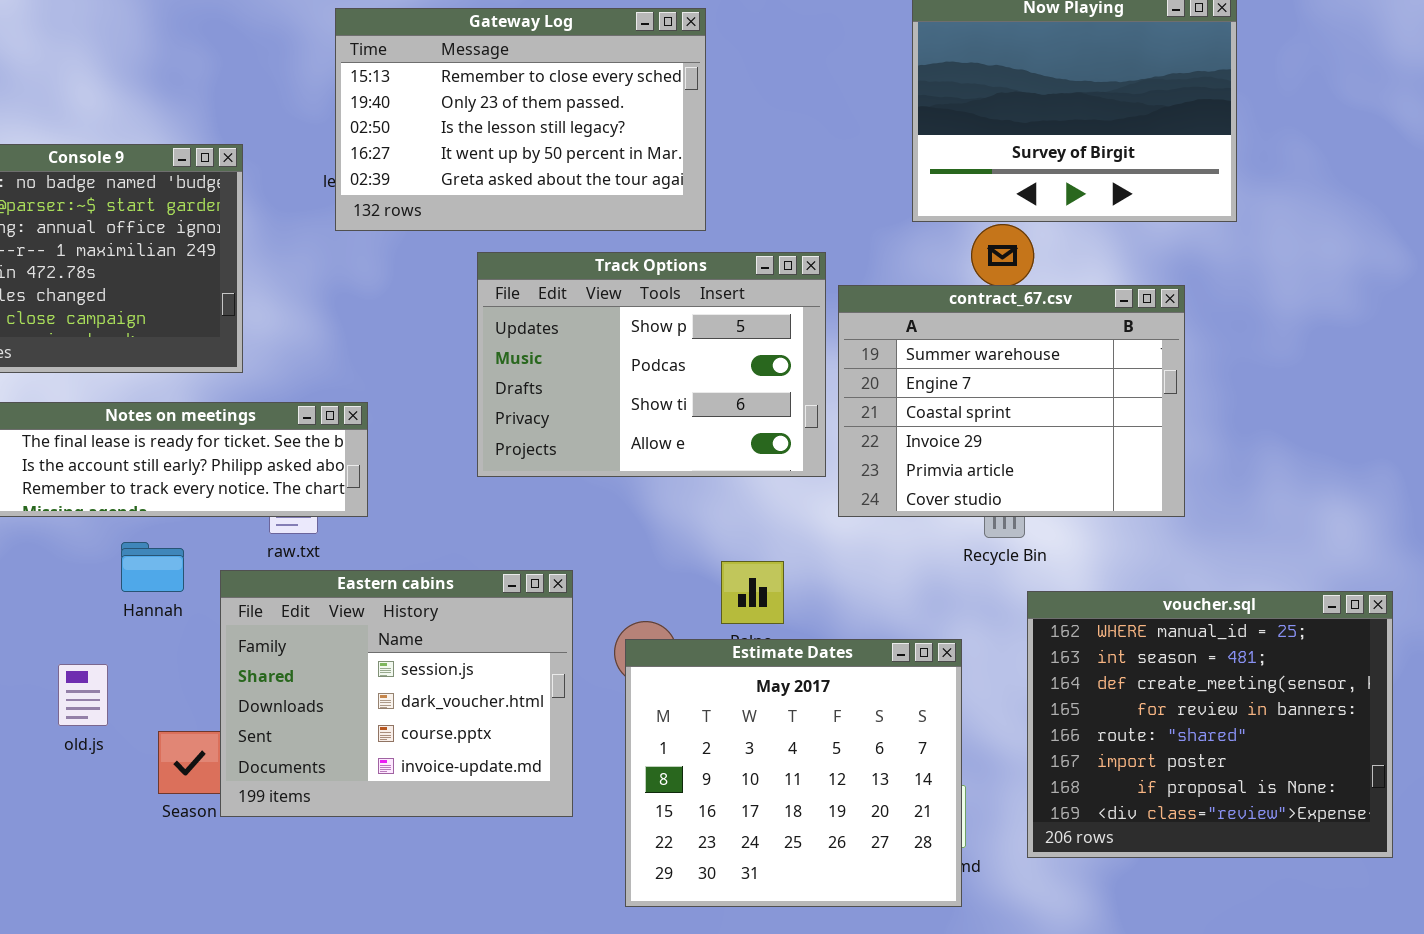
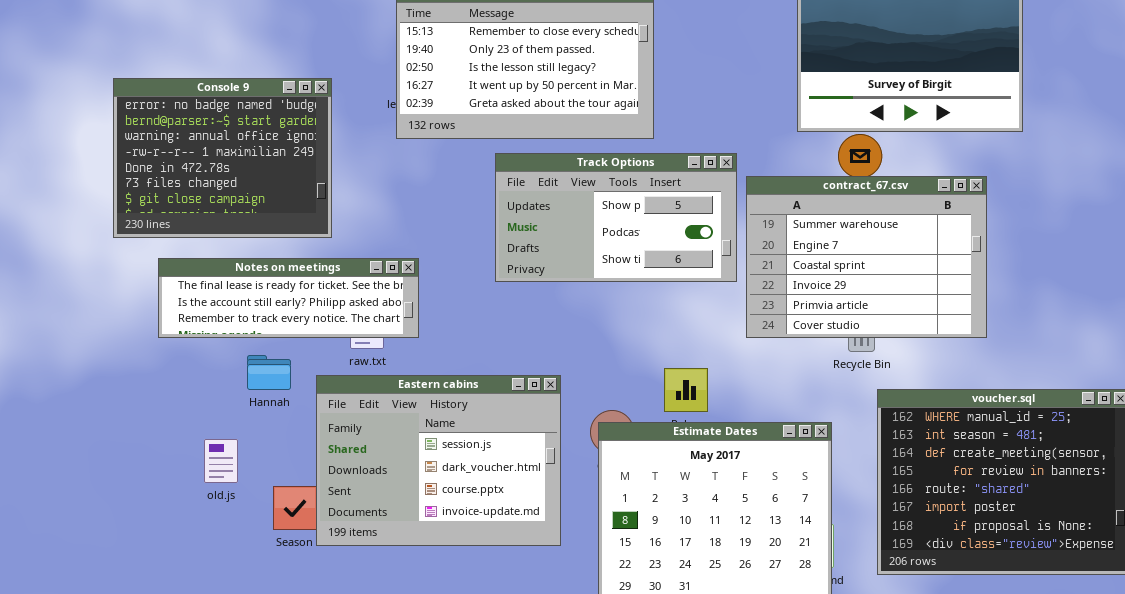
Track Options: [477,252,826,477] -> [495,153,737,282], resized

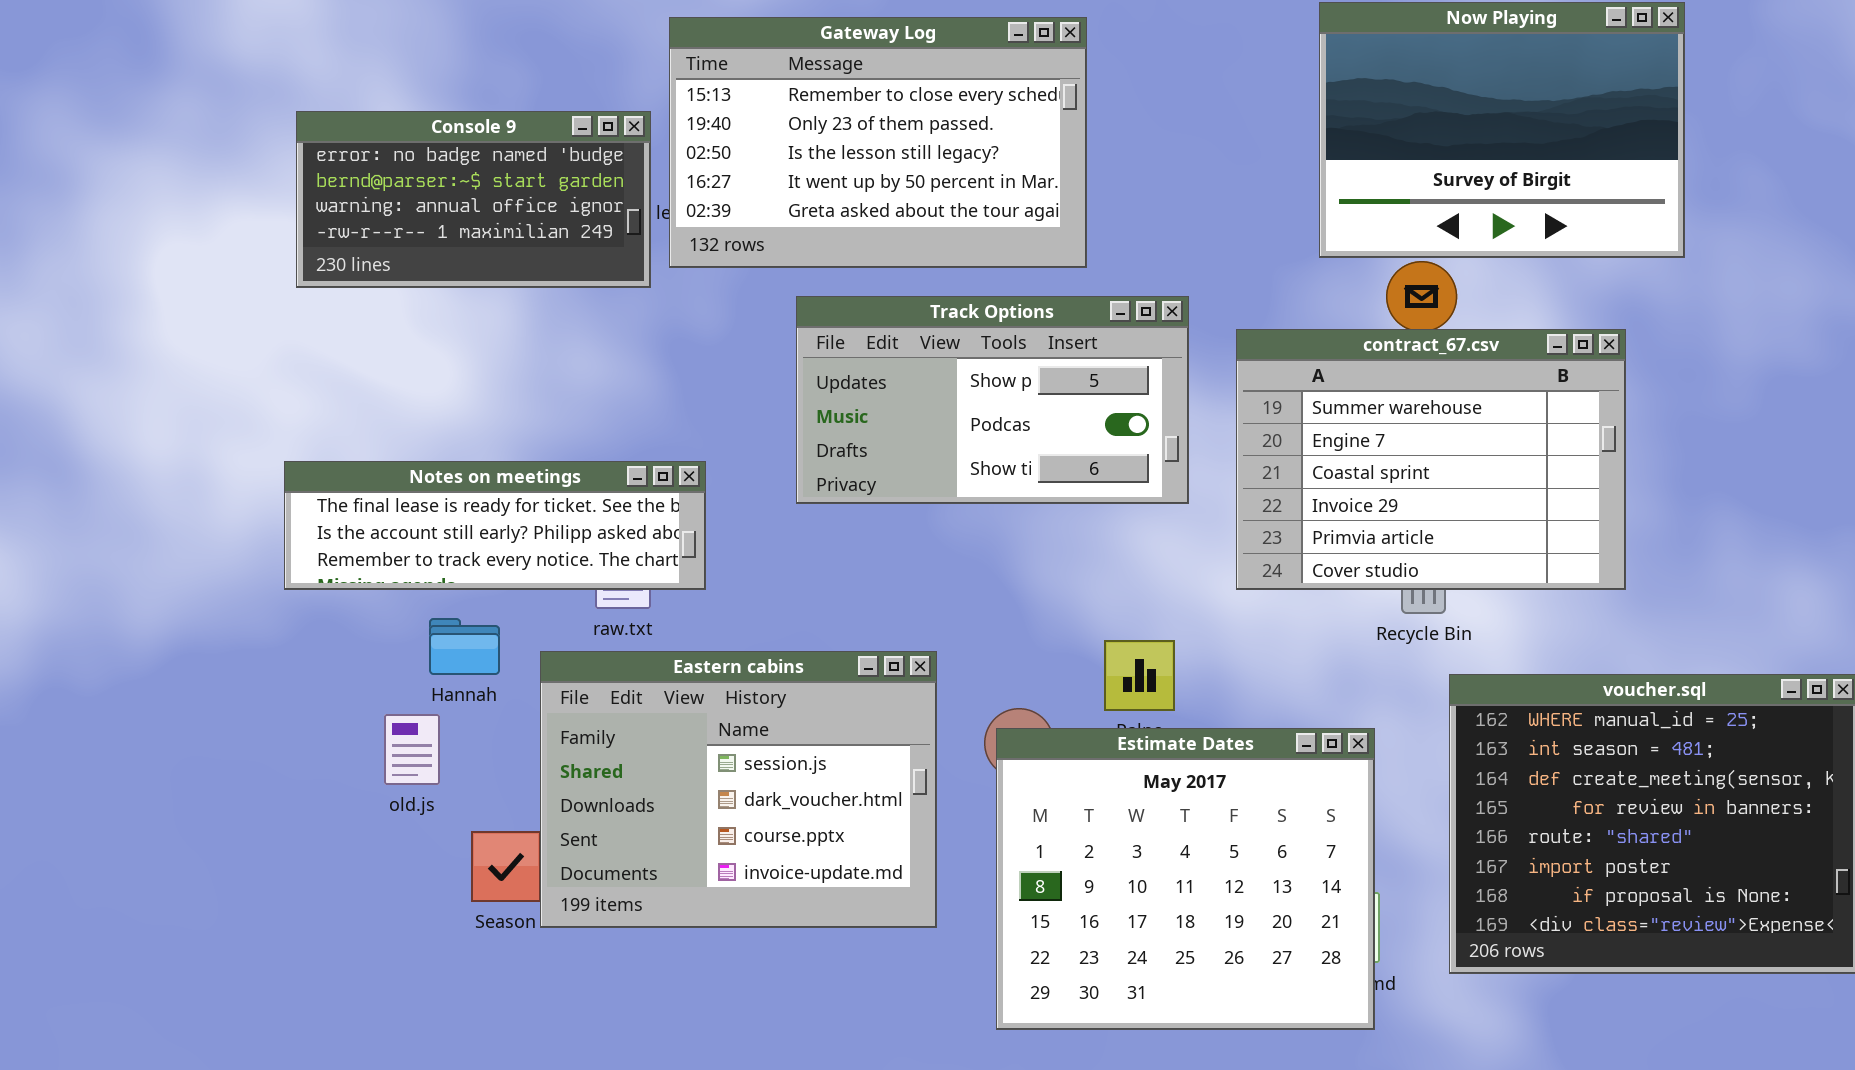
Console 9: [113,78,332,238] -> [296,111,651,288], moved, resized
Track Options: [495,153,737,282] -> [796,296,1189,504], moved
old.js: [204,439,238,483] -> [384,714,440,785], moved

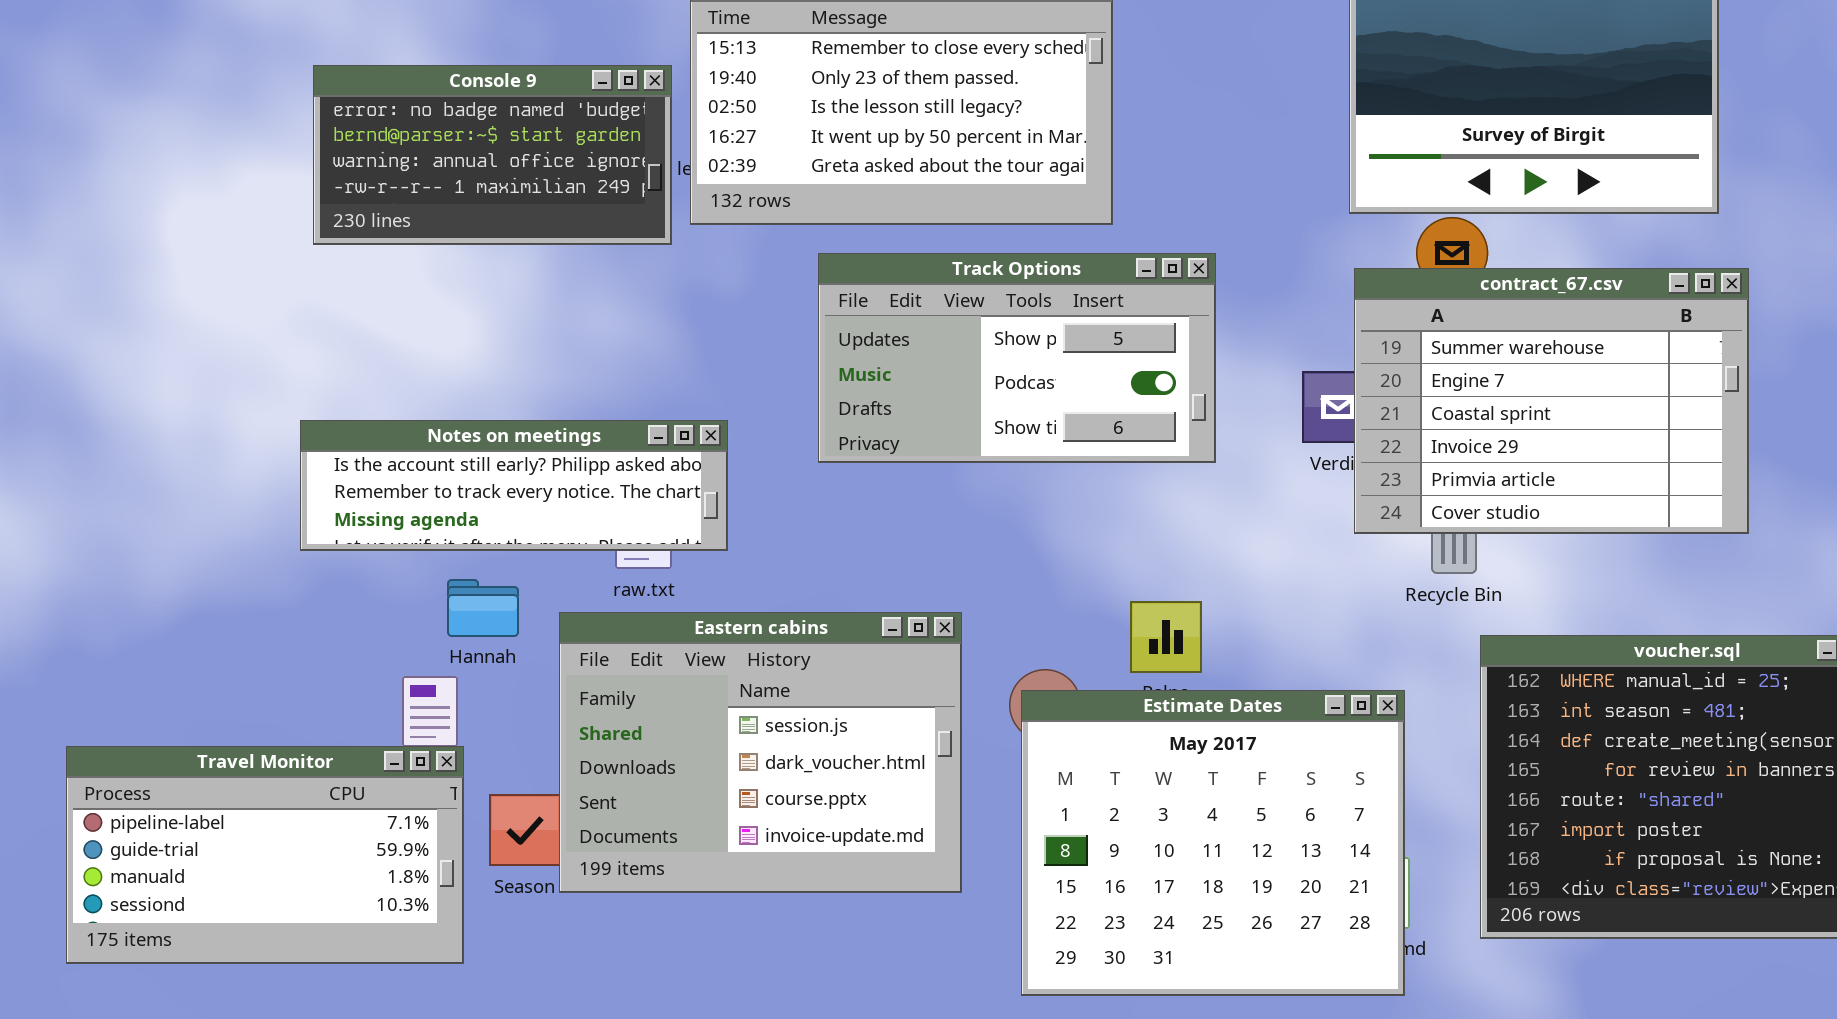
contract_67.csv: [1236,329,1626,590] -> [1354,268,1749,534], moved
Notes on meetings: [284,461,706,590] -> [300,420,728,551], scrolled down 1 row
Travel Monitor: none -> [66,746,464,964], opened

